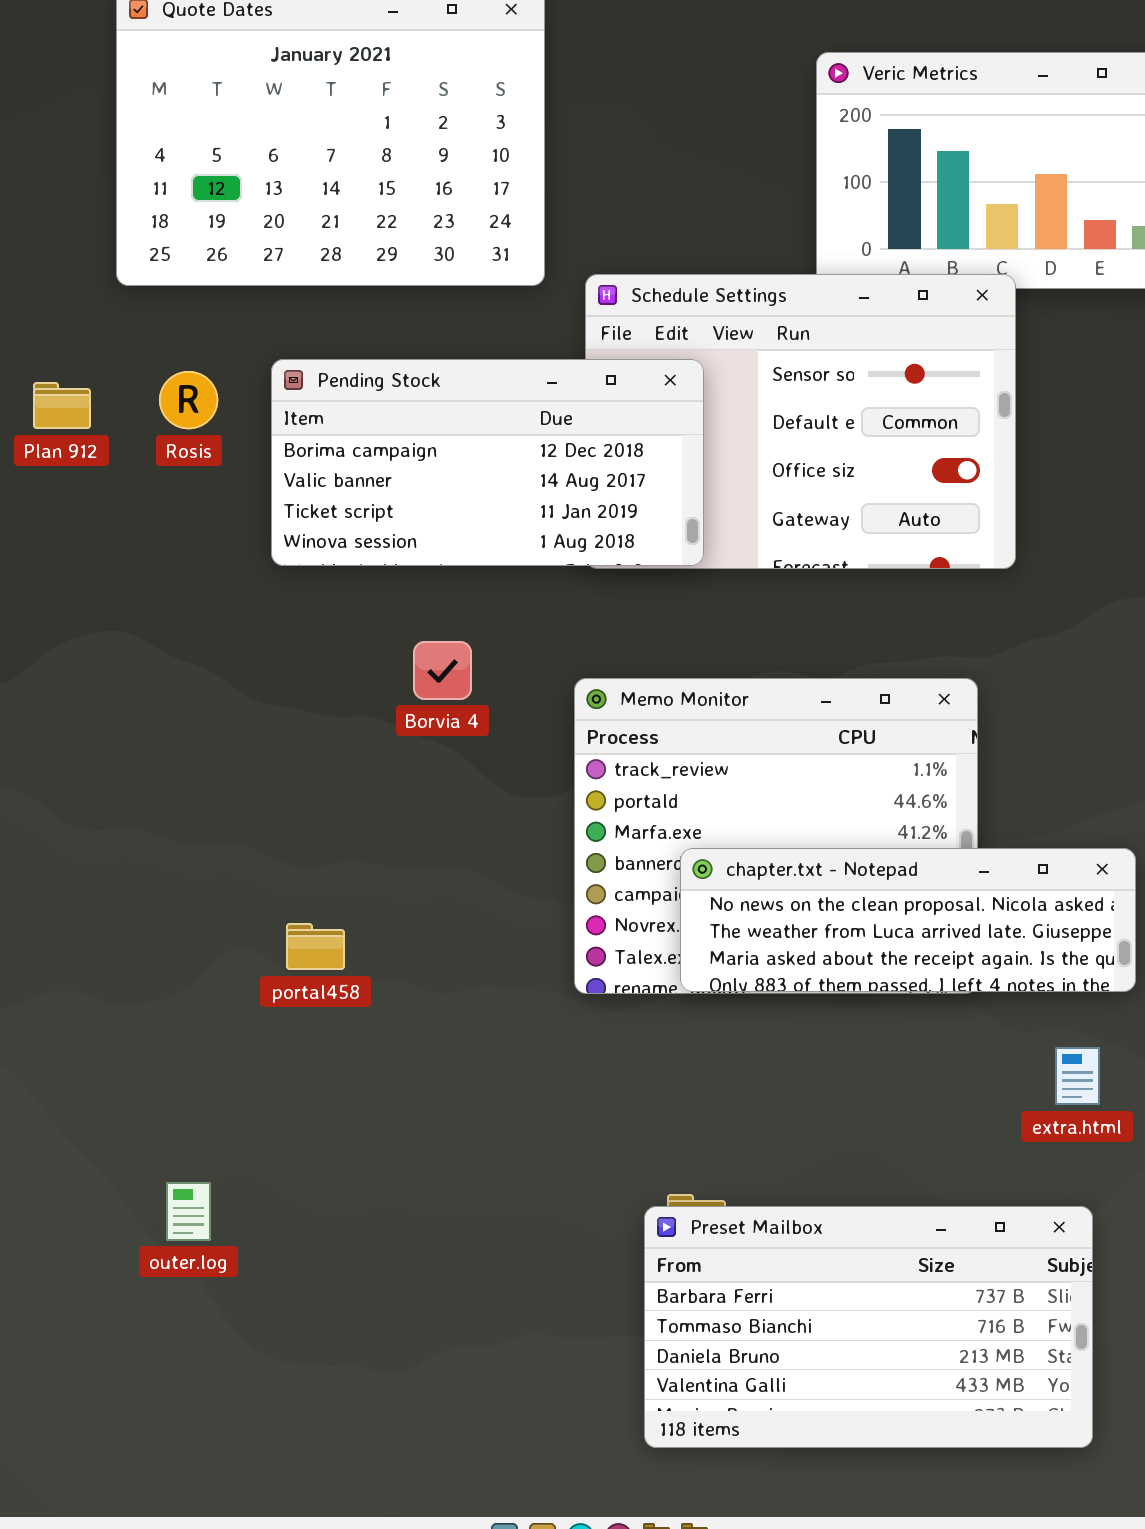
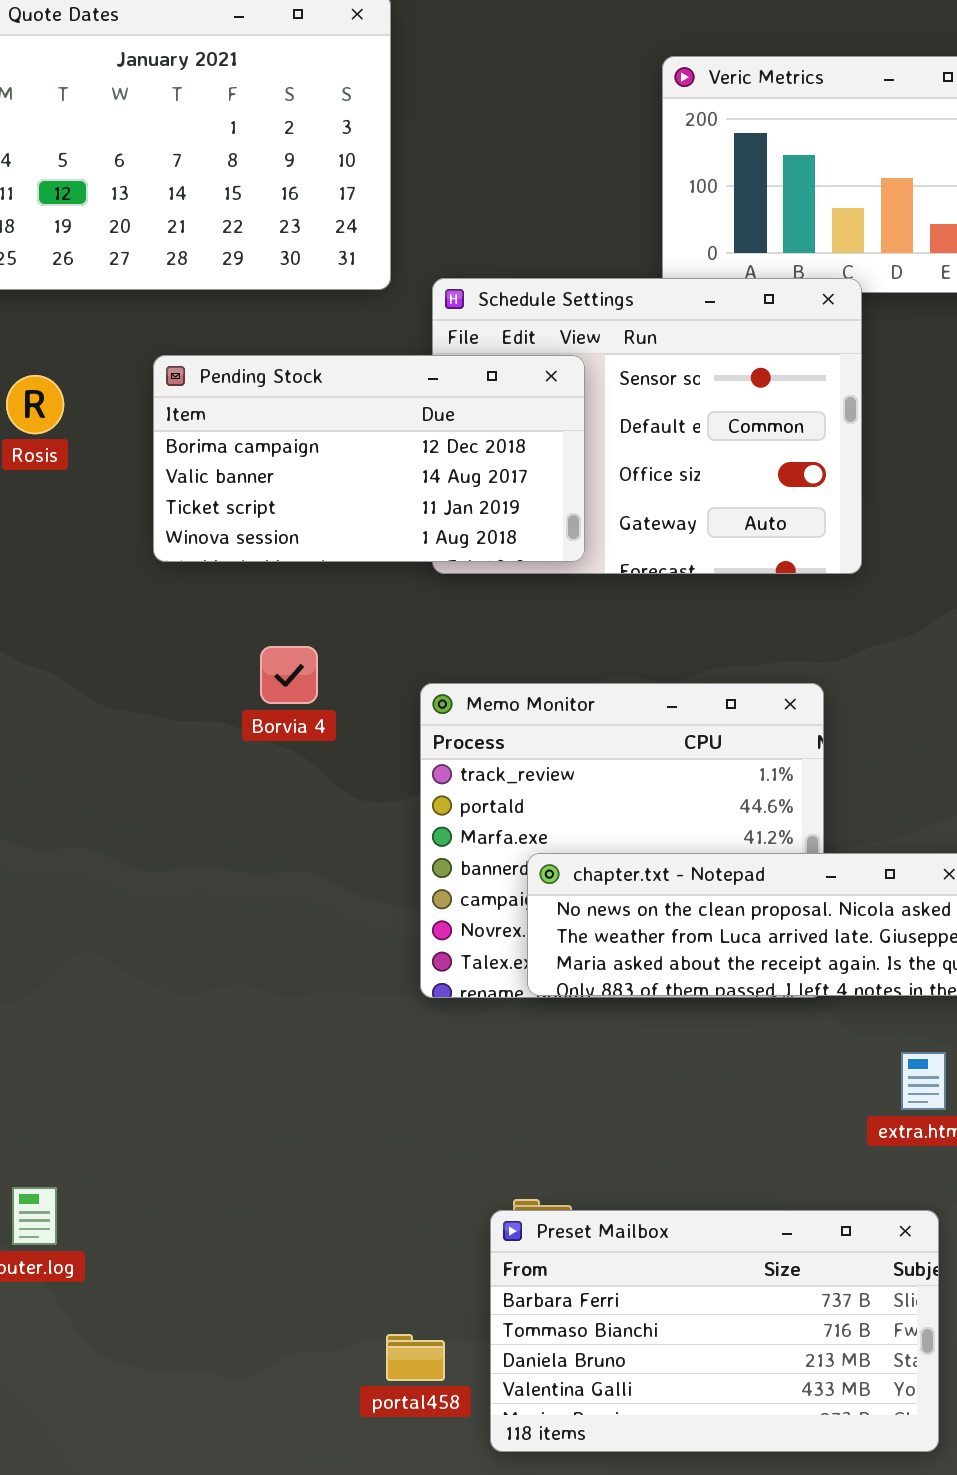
Pending Stock: [271,359,704,566] -> [153,355,585,562], moved
portal458: [286,923,345,970] -> [386,1334,445,1381], moved

